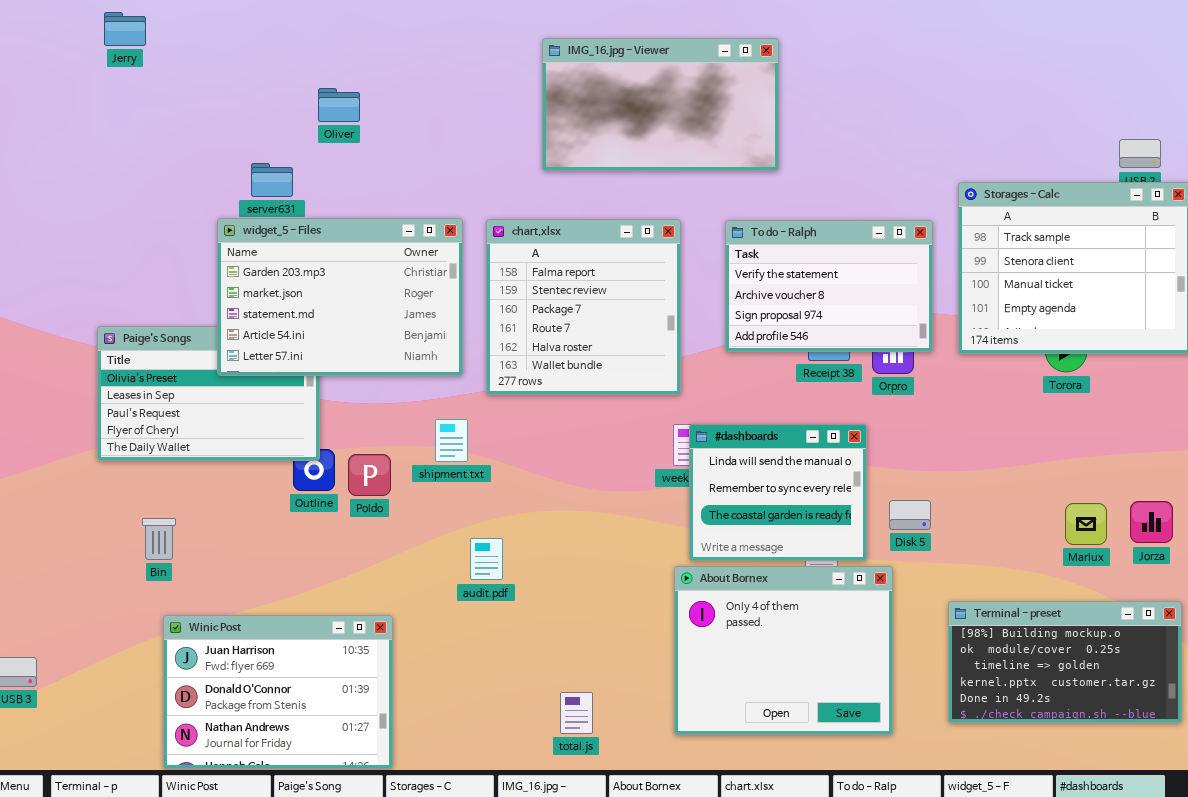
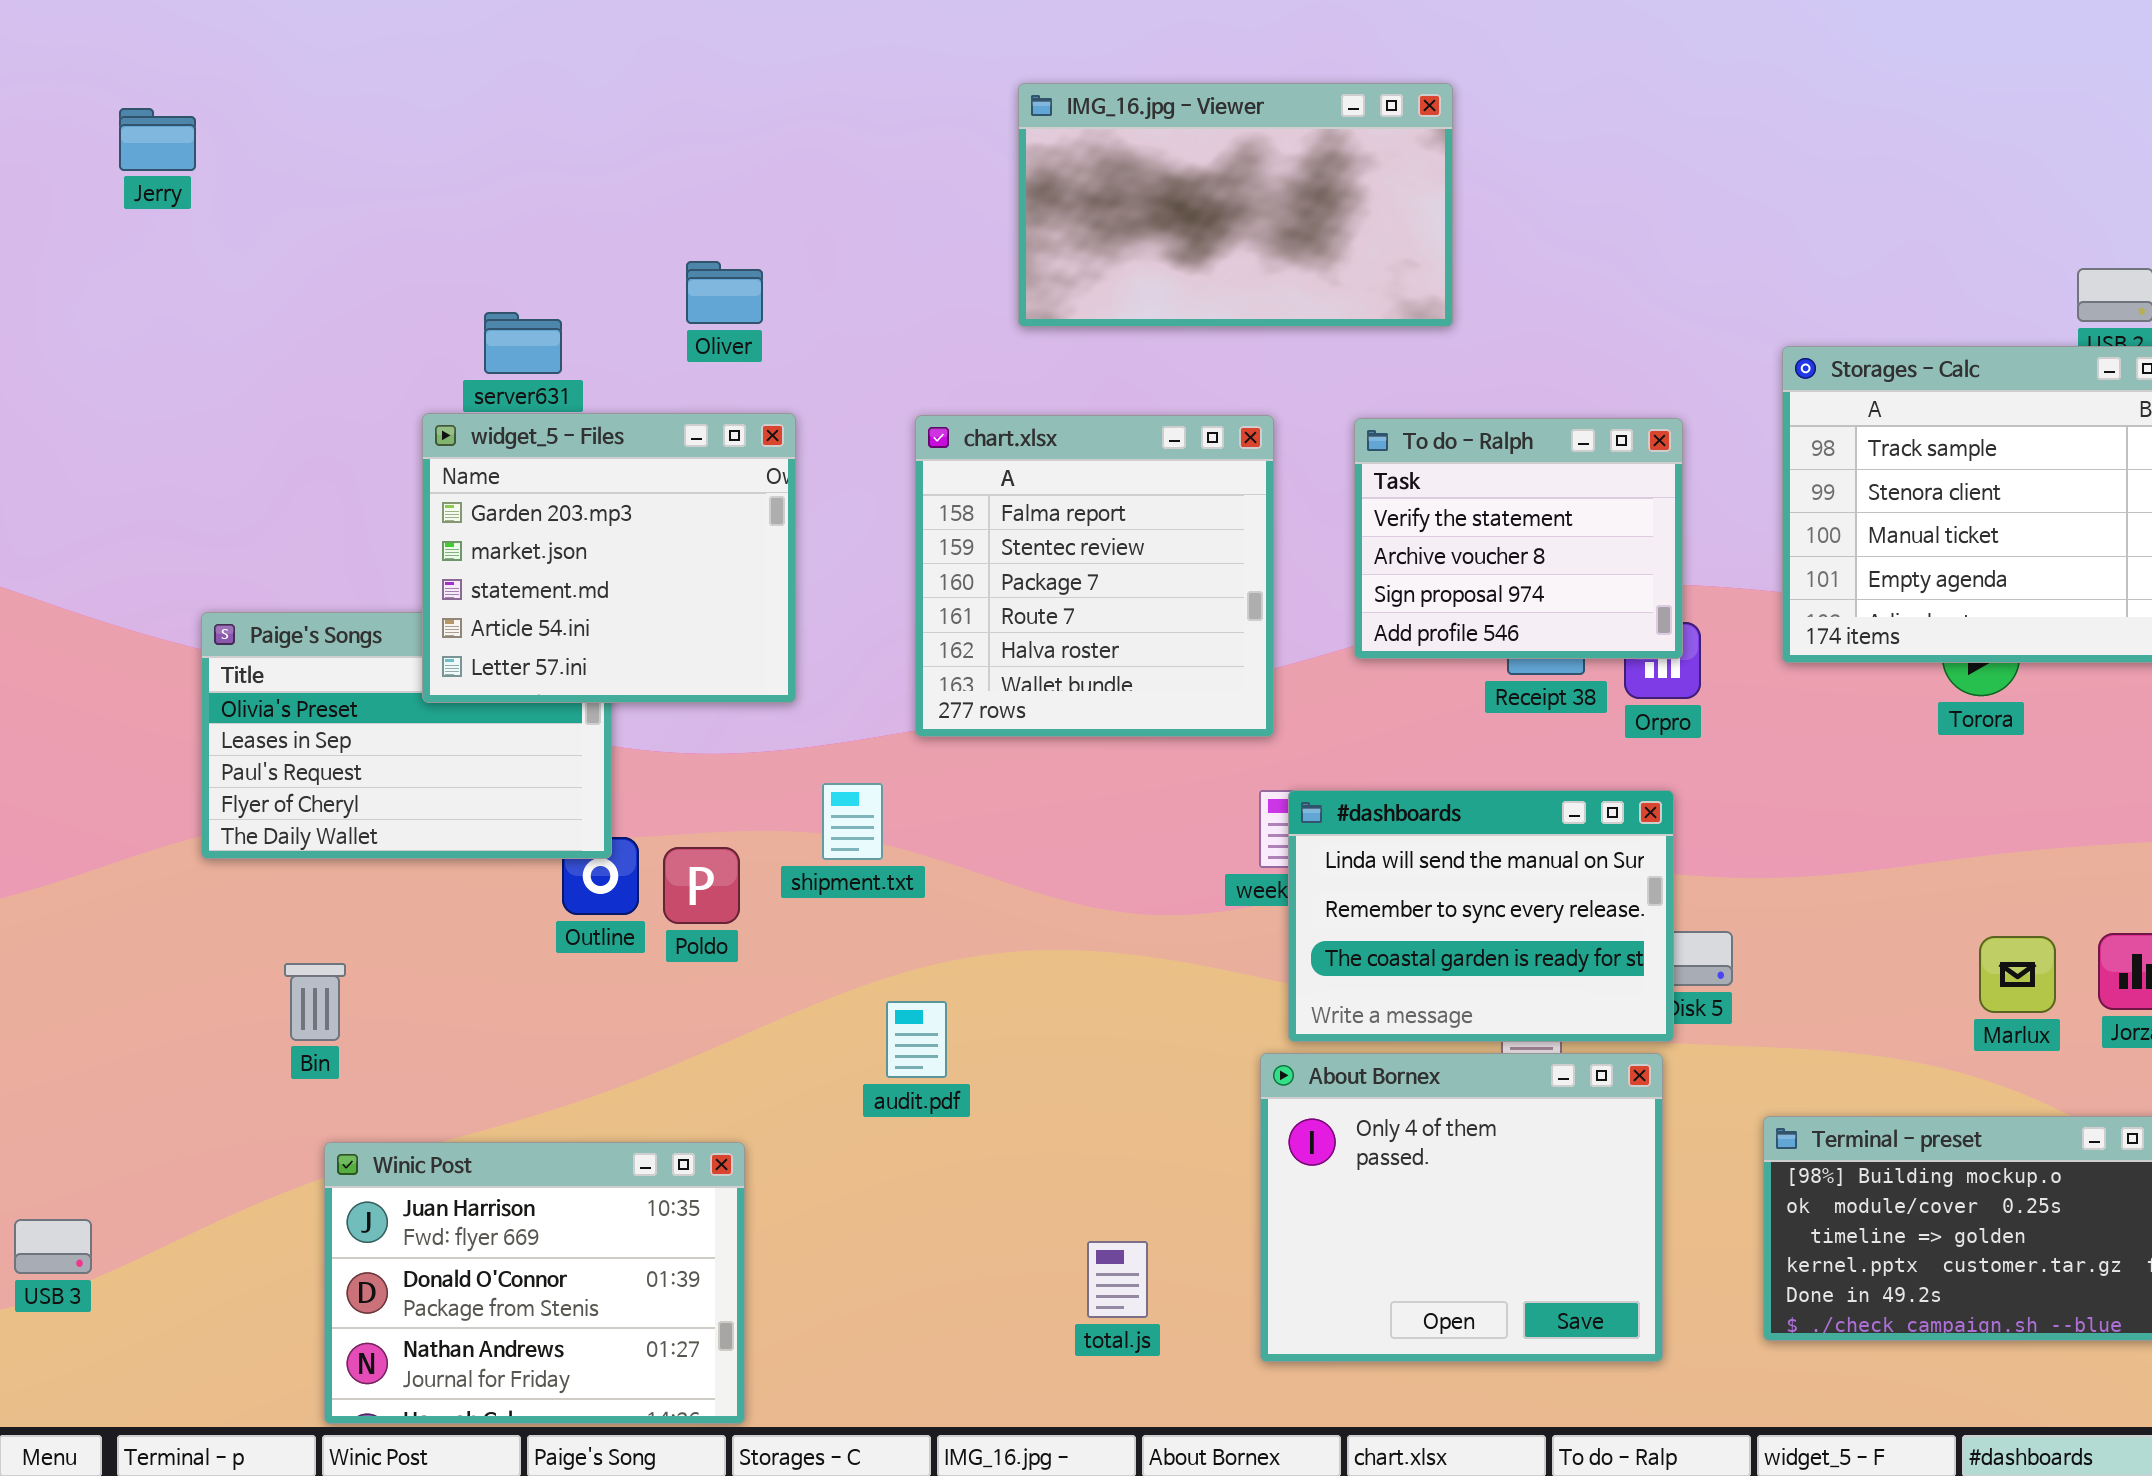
Jerry: [104,12,146,46] -> [119,108,196,171], moved
Oliver: [318,88,360,122] -> [686,261,763,324], moved
widget_5 - Files: [217,218,463,376] -> [422,413,796,703], resized
To do - Ralph: [725,220,933,352] -> [1354,418,1683,659], resized
#dashboards: [689,424,867,561] -> [1288,790,1674,1042], resized
total.js: [560,692,593,734] -> [1087,1241,1148,1318], moved

